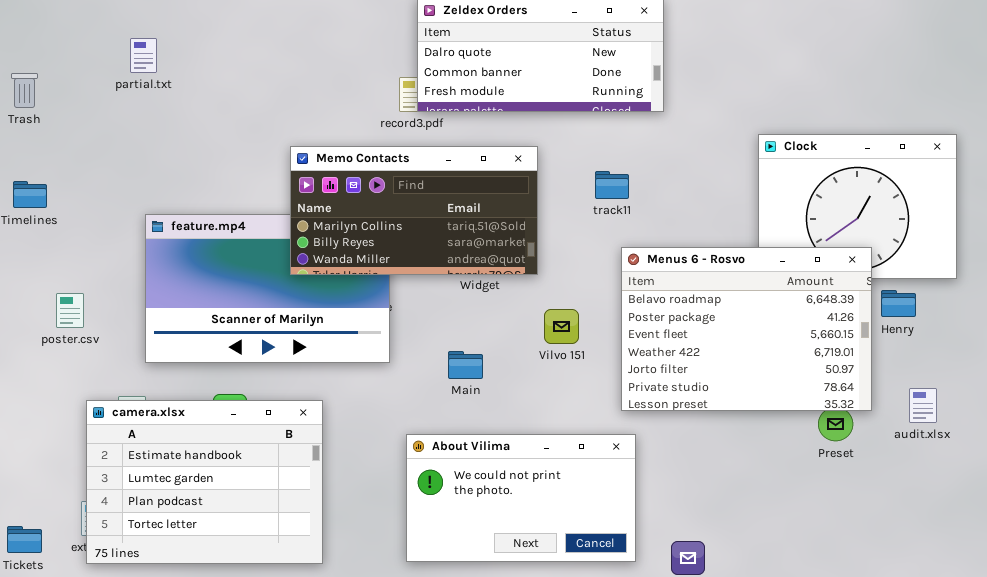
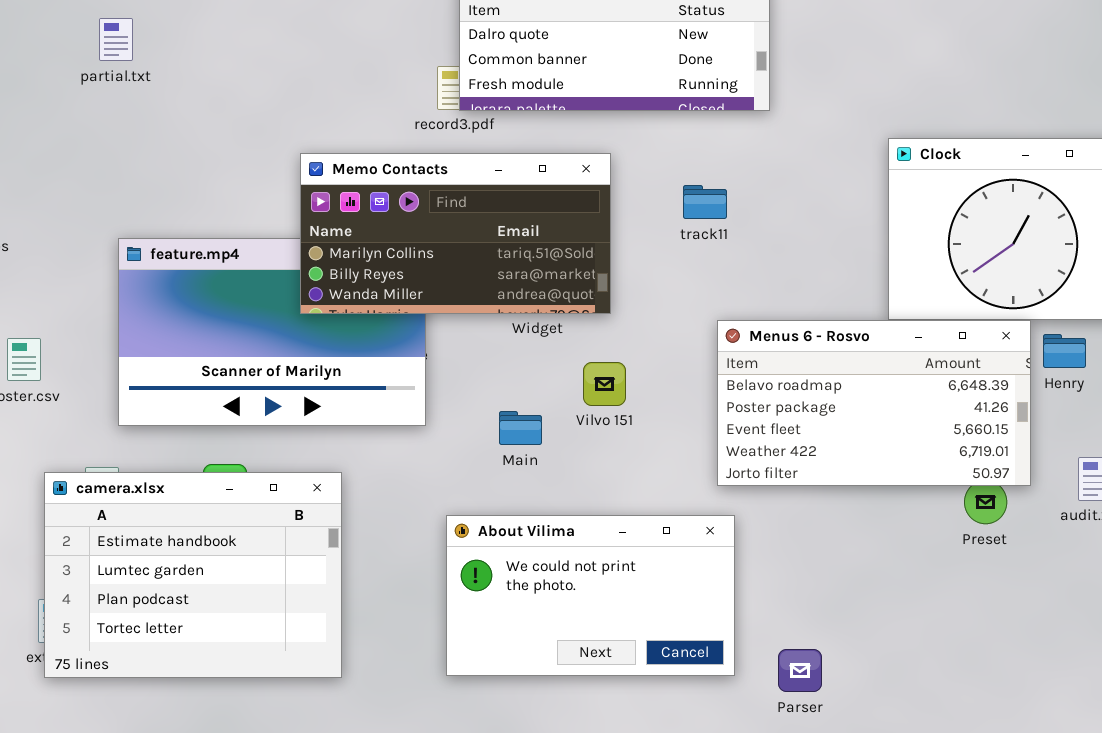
Menus 6 - Rosvo: [621,247,872,411] -> [717,320,1031,486], resized
Vilvo 151: [544,309,579,344] -> [583,362,626,406], moved

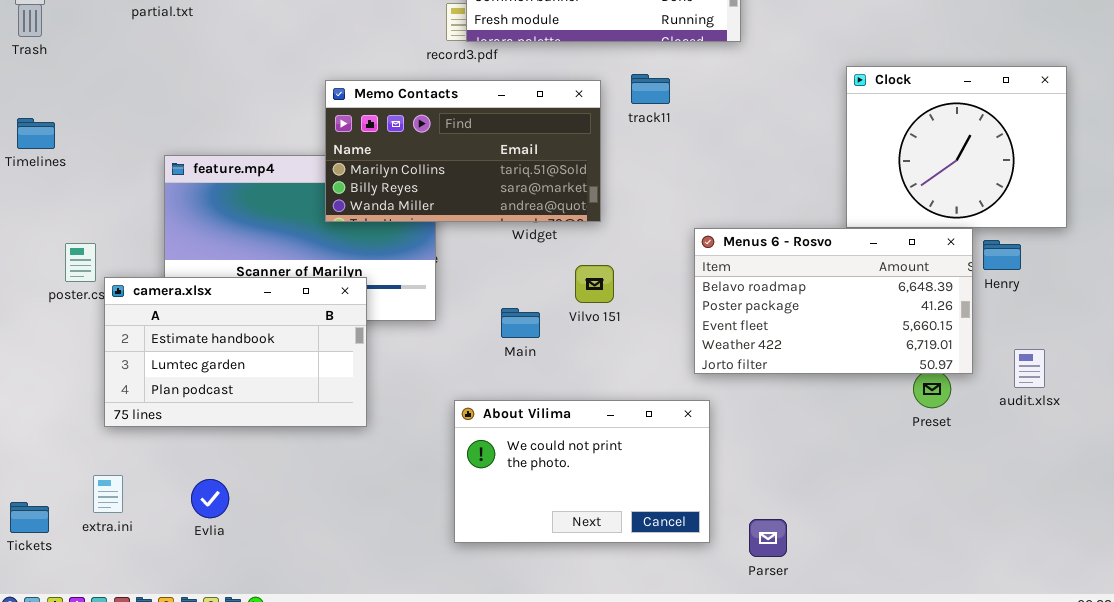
track11: [683,185,727,219] -> [631,74,670,104], moved
camera.xlsx: [44,472,342,678] -> [104,277,367,427], moved, resized

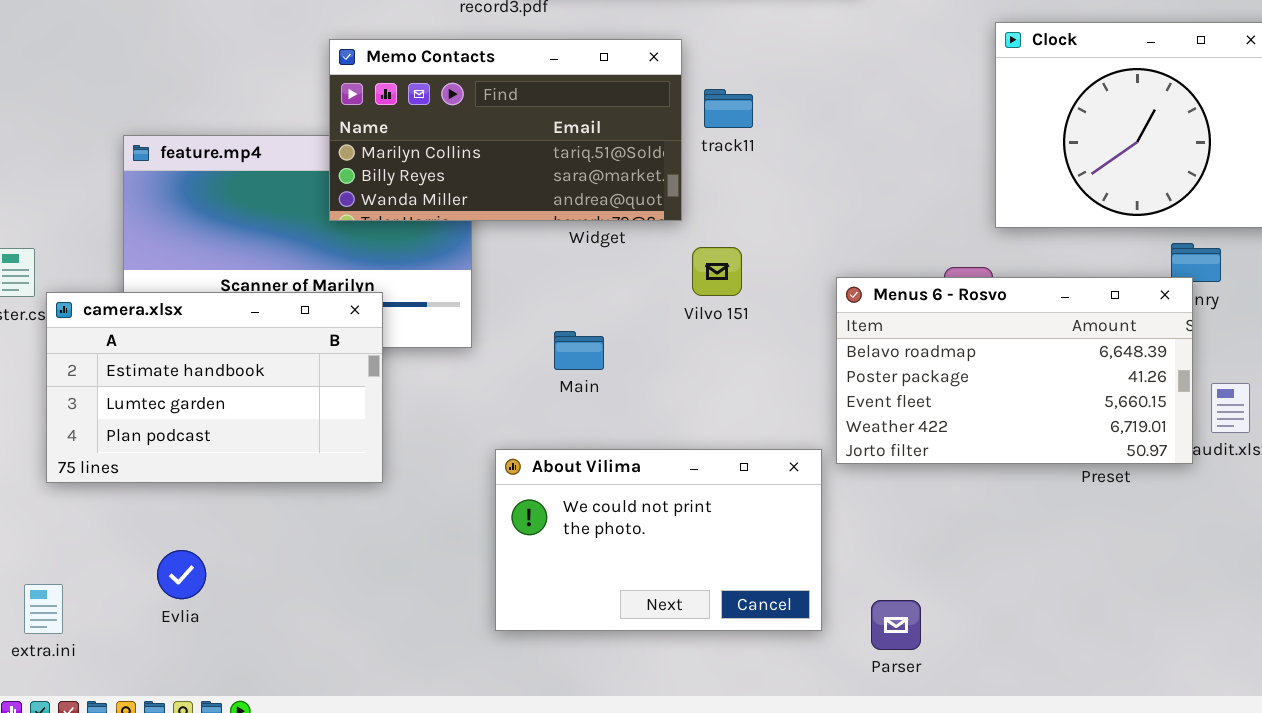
track11: [631,74,670,104] -> [704,89,753,128], moved
Menus 6 - Rosvo: [694,228,973,374] -> [836,277,1193,464], moved
Vilvo 151: [575,265,614,303] -> [692,247,742,296], moved
extra.ini: [93,475,123,513] -> [24,584,63,634], moved

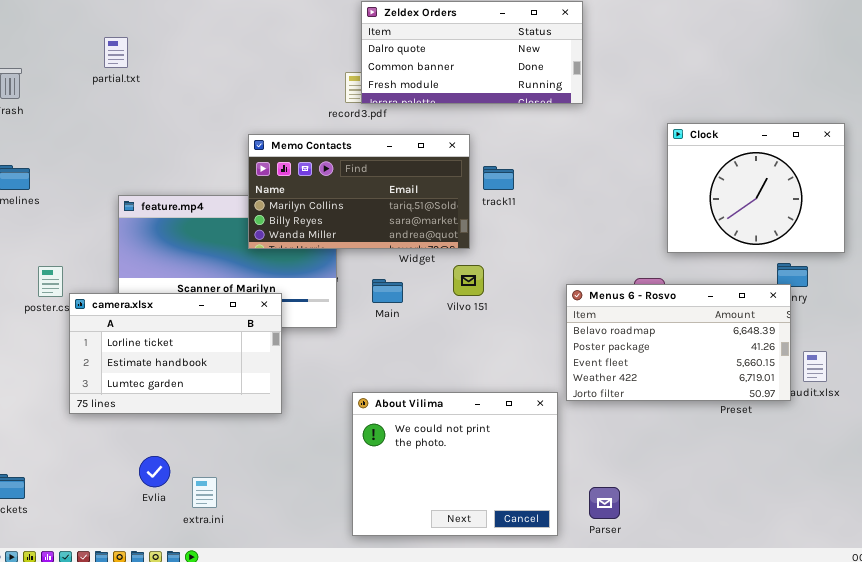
Vilvo 151: [692,247,742,296] -> [453,265,484,296], moved
camera.xlsx: [46,292,383,483] -> [69,293,282,414], scrolled up 1 row
Main: [554,331,604,370] -> [372,279,403,303], moved
About Vilima: [495,449,822,631] -> [352,392,558,536], resized
extra.ini: [24,584,63,634] -> [192,477,217,508], moved

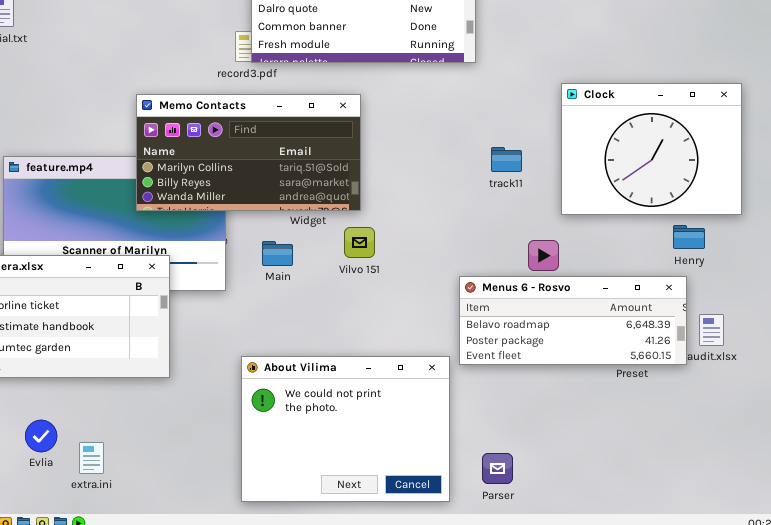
track11: [483,166,514,190] -> [491,147,522,172], moved
Menus 6 - Rosvo: [566,284,791,401] -> [459,276,687,365], resized

